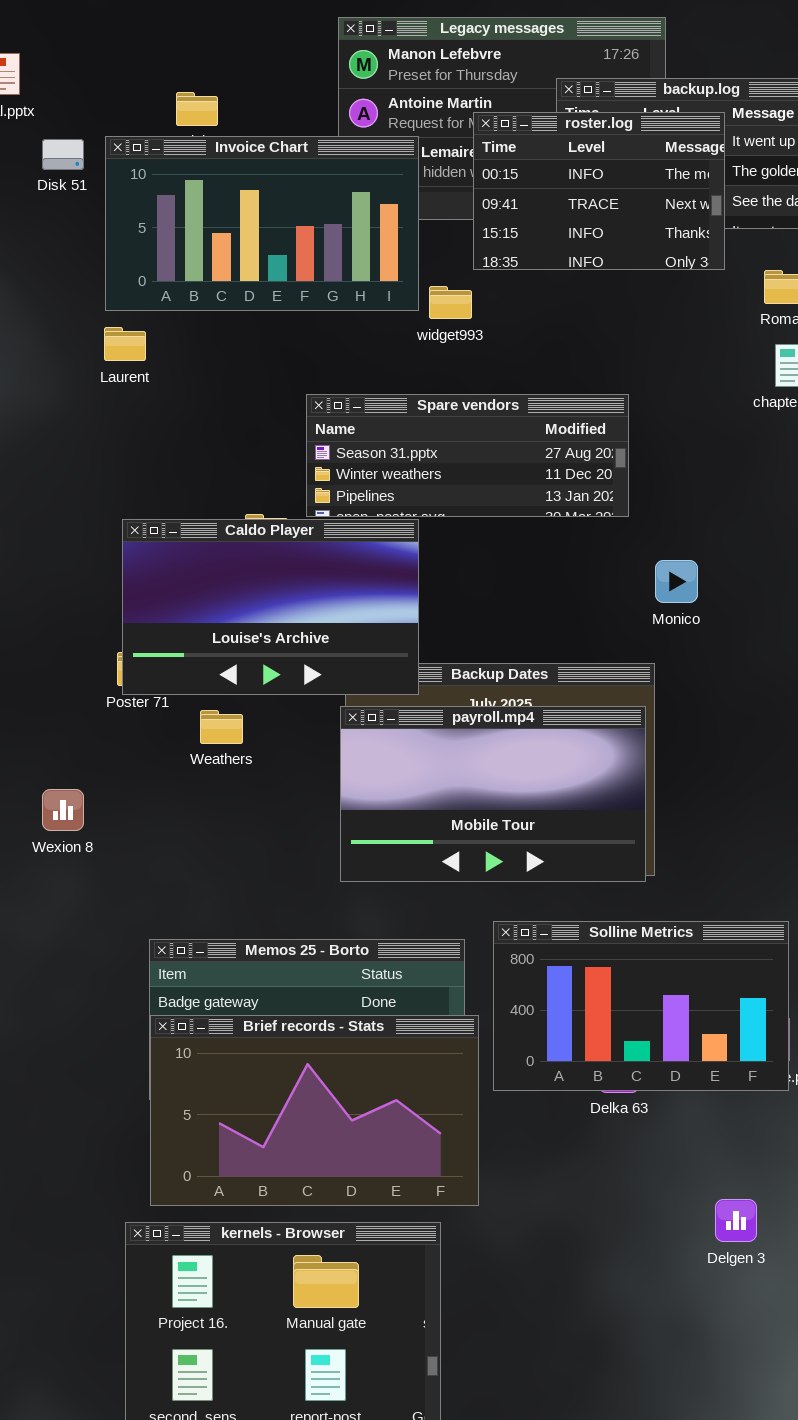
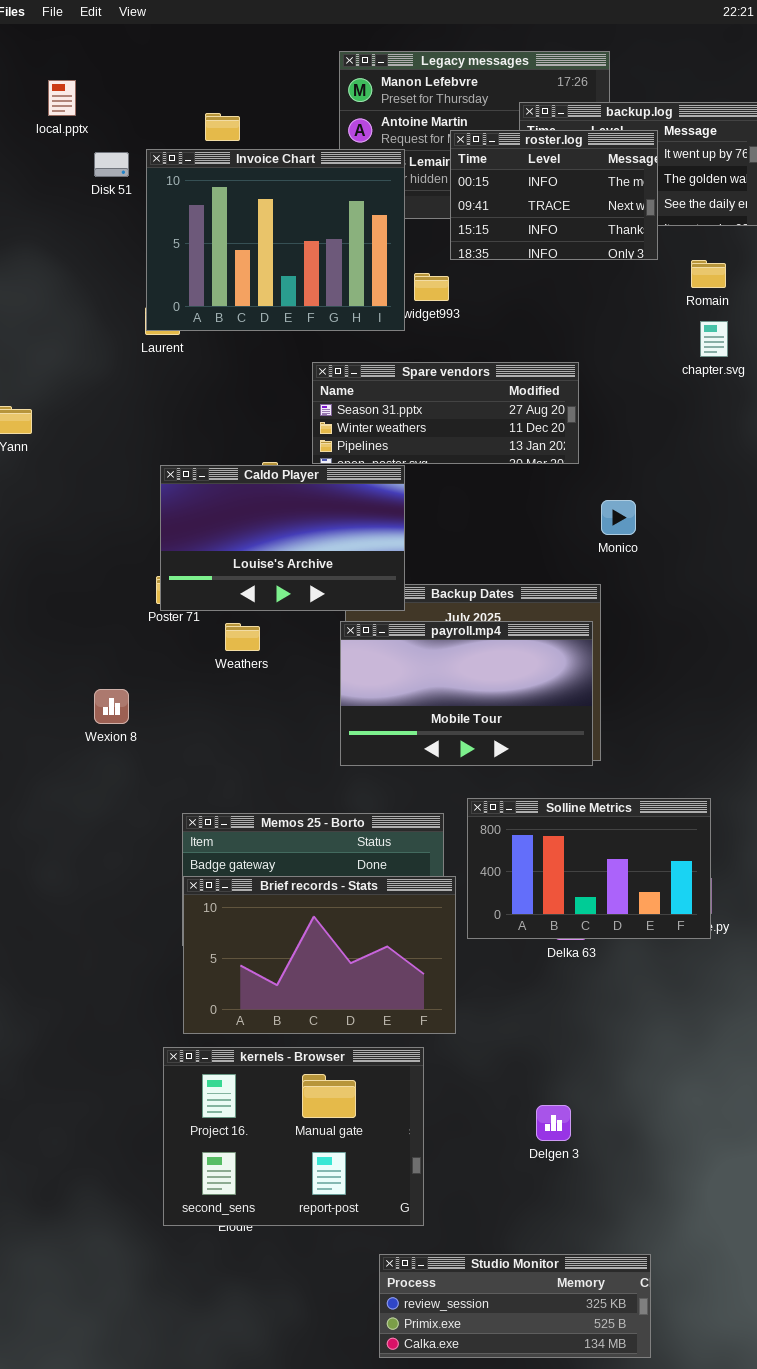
Invoice Chart: [105,136,419,311] -> [146,149,405,331], resized
Delgen 3: [715,1199,757,1242] -> [536,1105,571,1141], moved

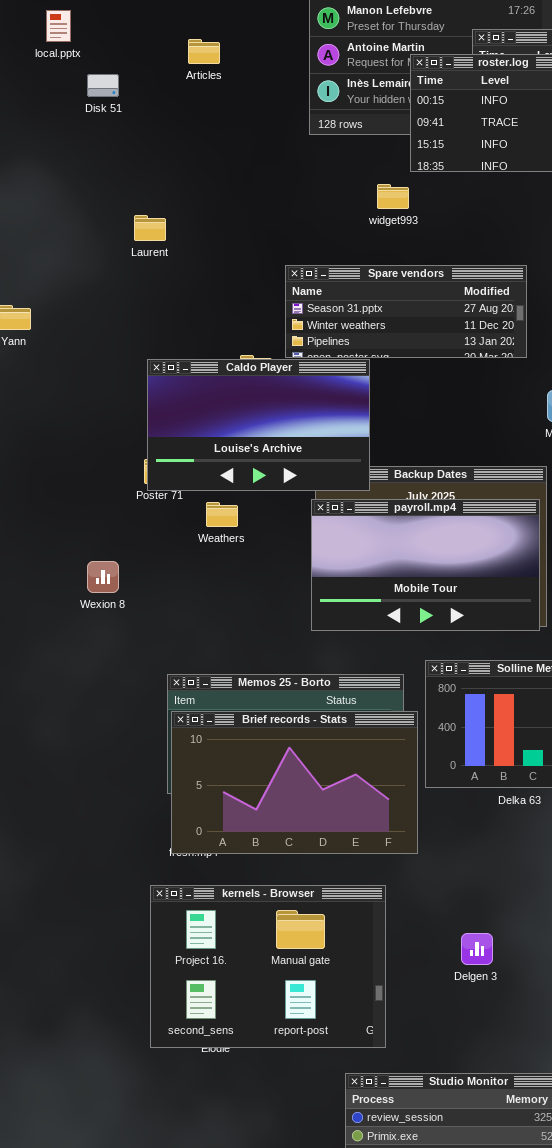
Invoice Chart: [146,149,405,331] -> none, closed
Brief records - Stats: [183,876,456,1034] -> [171,711,418,854], moved
Delgen 3: [536,1105,571,1141] -> [461,933,493,965], moved

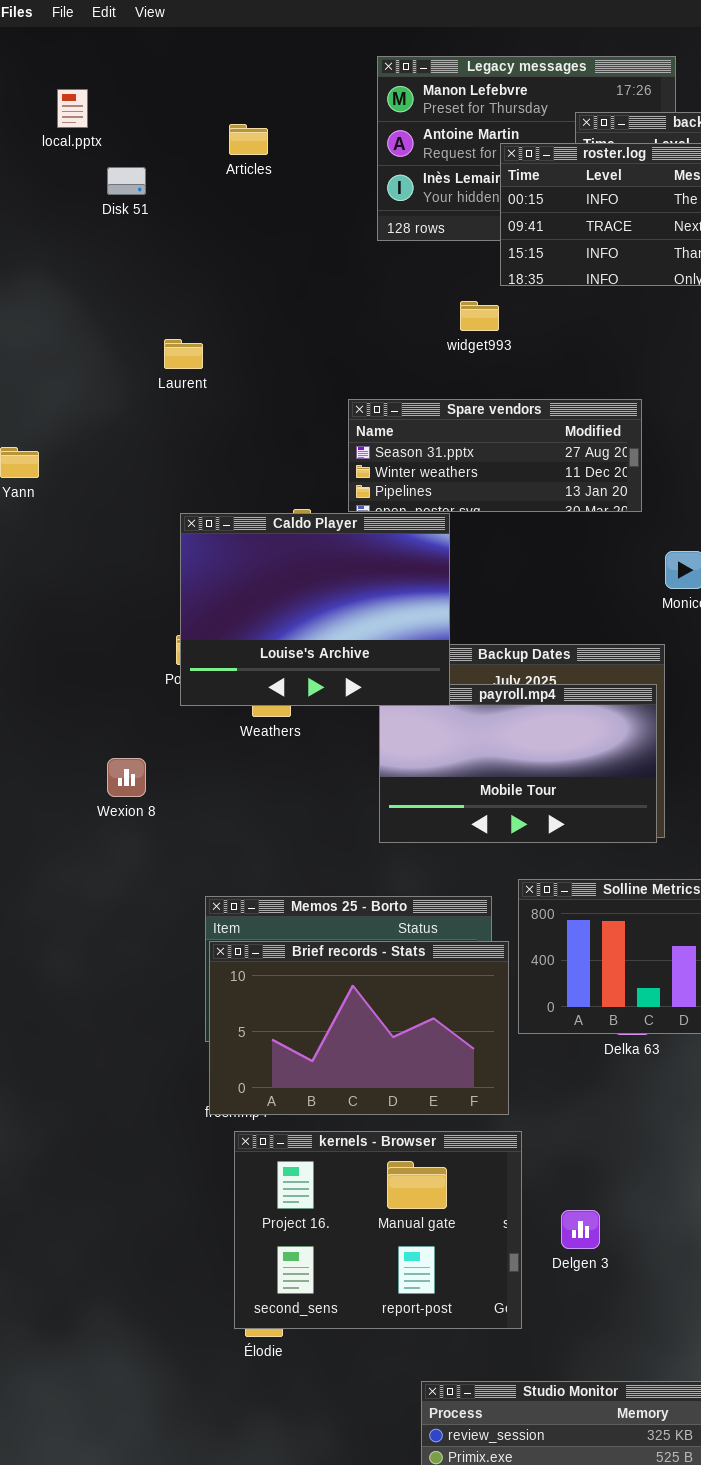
Caldo Player: [147,359,370,491] -> [180,513,450,706], resized
kernels - Browser: [150,885,386,1048] -> [234,1131,522,1329], moved

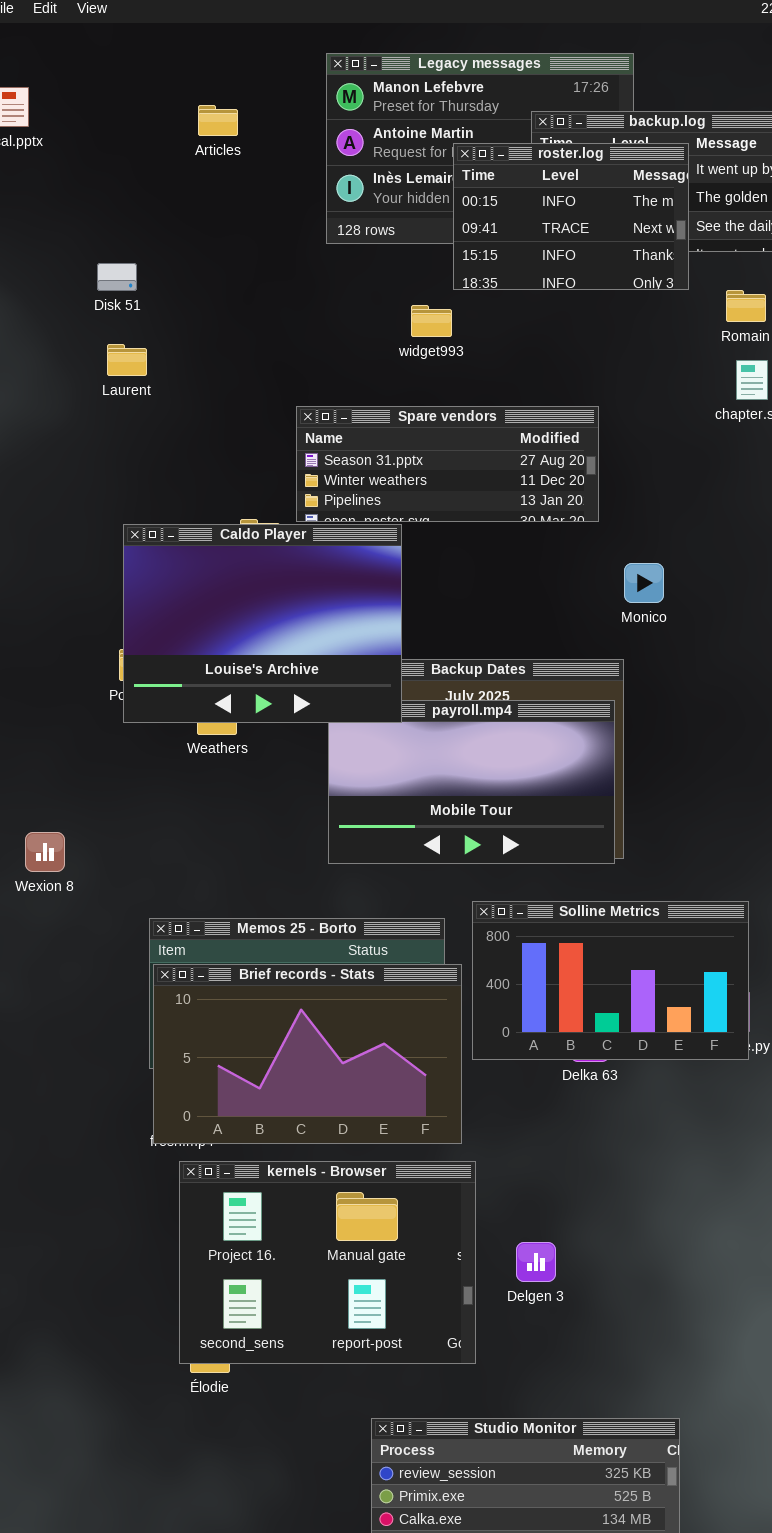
Articles: [229,124,268,155] -> [198,105,238,136], moved
Disk 51: [107,167,146,195] -> [97,263,137,291], moved
Wexion 8: [107,758,146,797] -> [25,832,65,872], moved

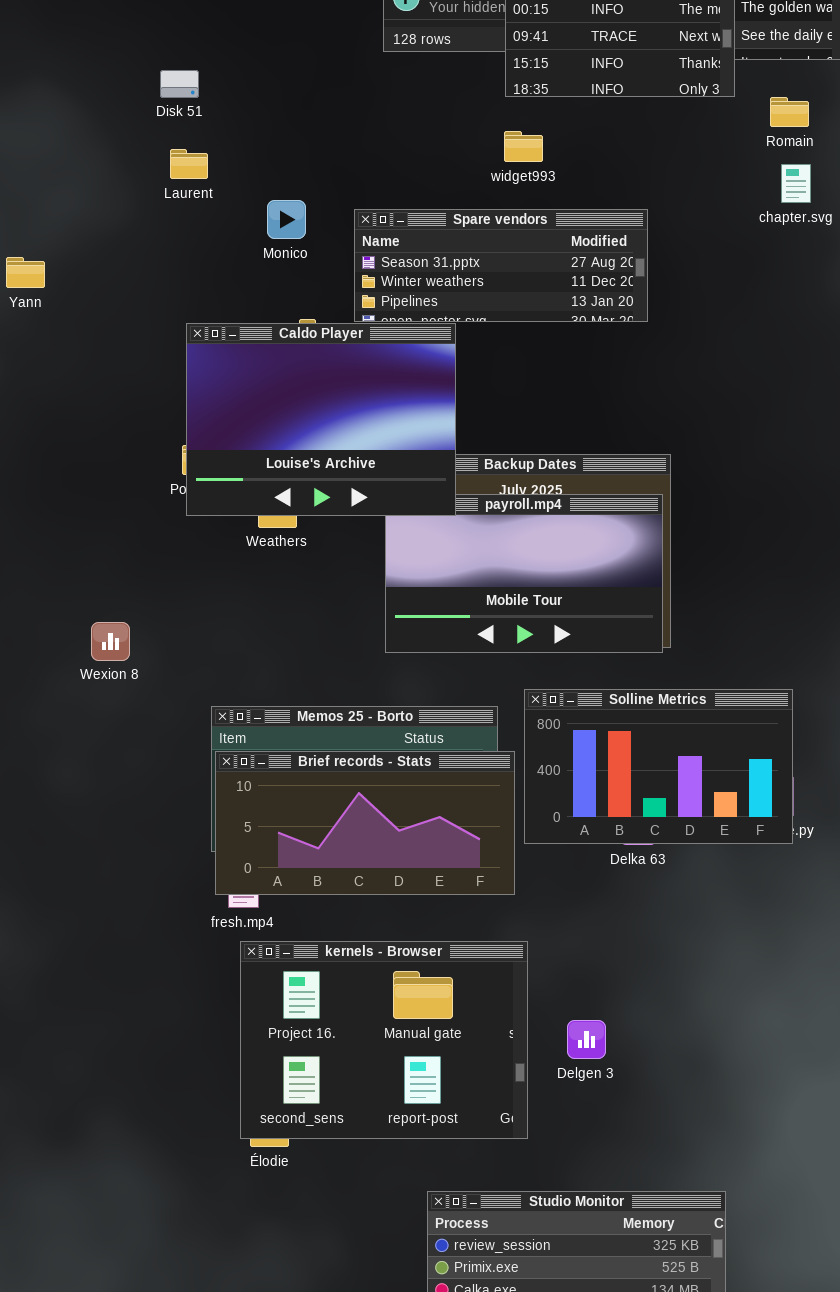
widget993: [411,305,452,337] -> [504,131,543,162], moved
Monico: [624,563,664,603] -> [267,200,306,239], moved
Brief records - Stats: [153,964,462,1144] -> [215,751,515,895], resized

